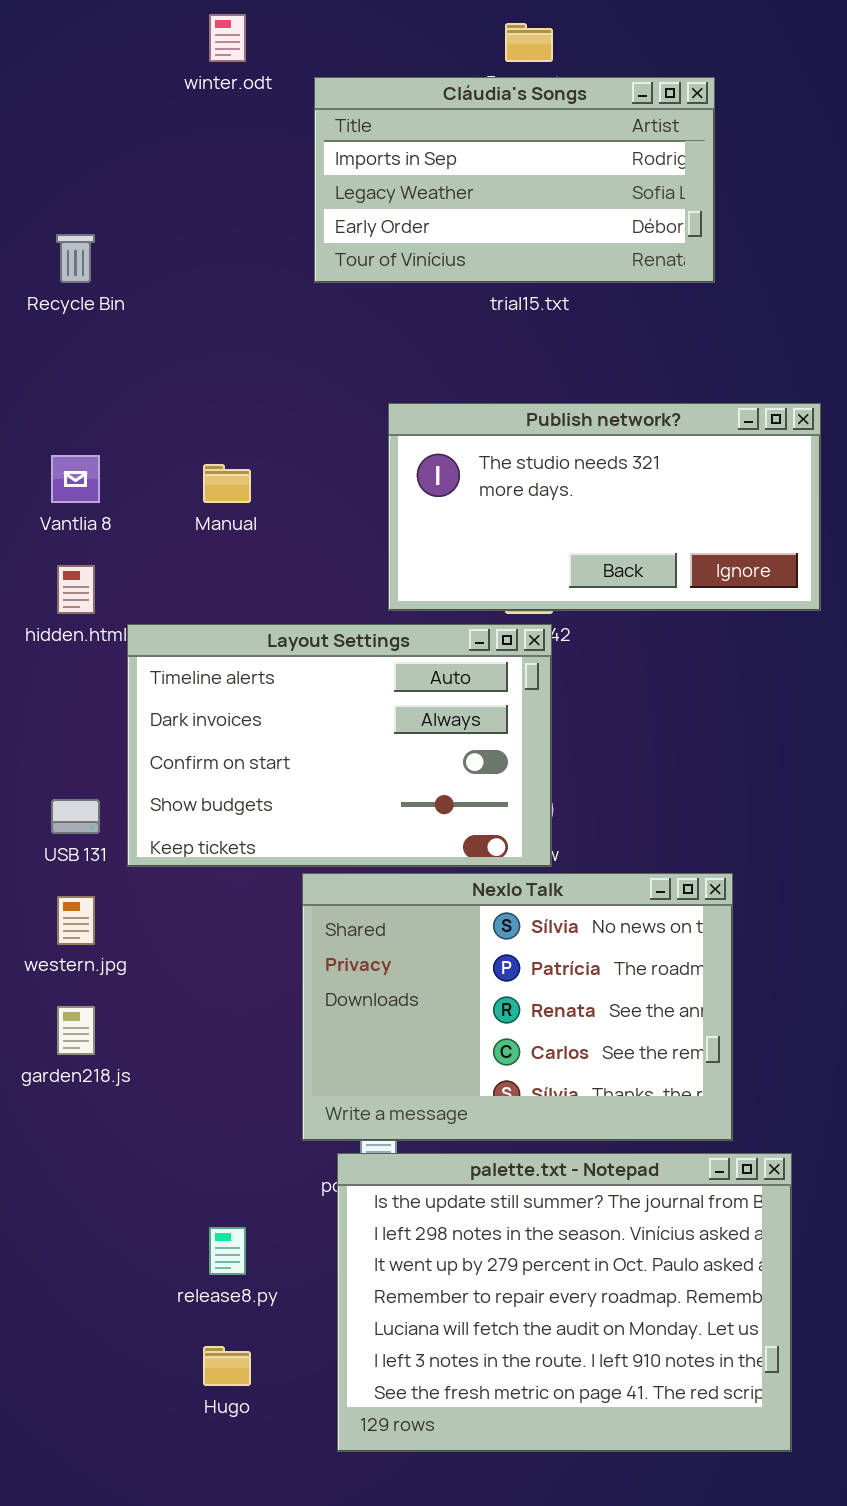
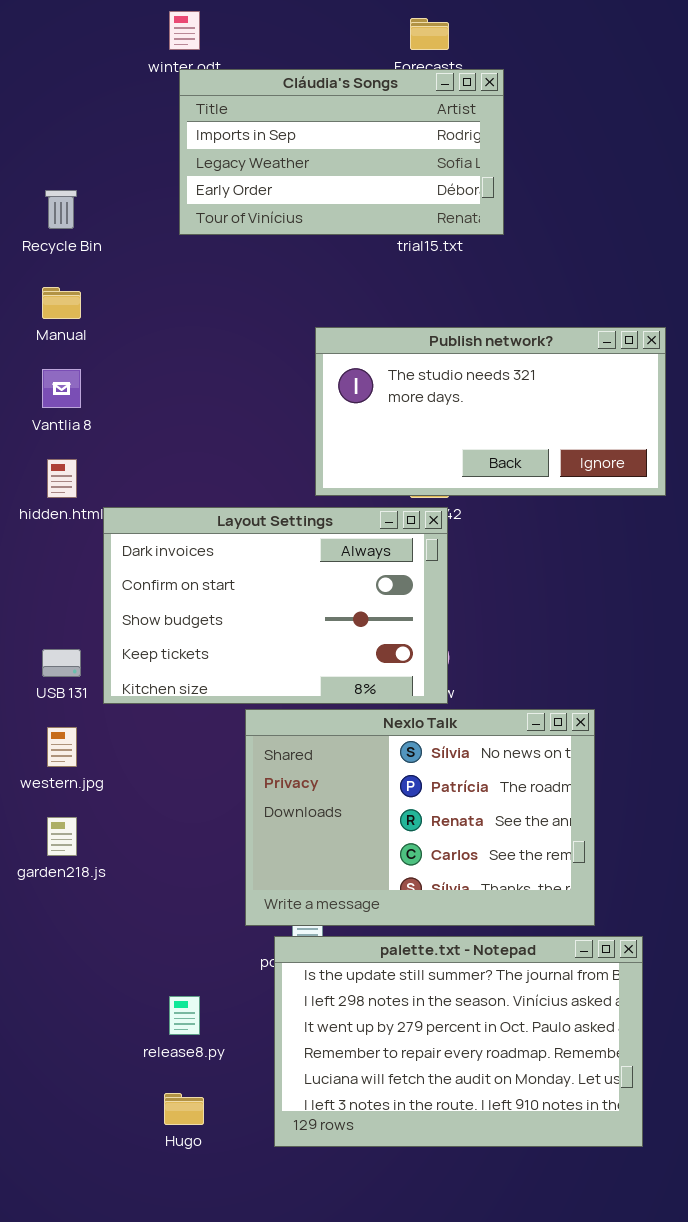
Cláudia's Songs: [314,77,715,283] -> [179,69,504,235], moved
Manual: [203,464,251,503] -> [42,287,81,319], moved
Layout Settings: [127,624,552,867] -> [103,507,448,704], scrolled down 1 row
palette.txt - Notepad: [337,1153,792,1452] -> [274,936,643,1147], resized

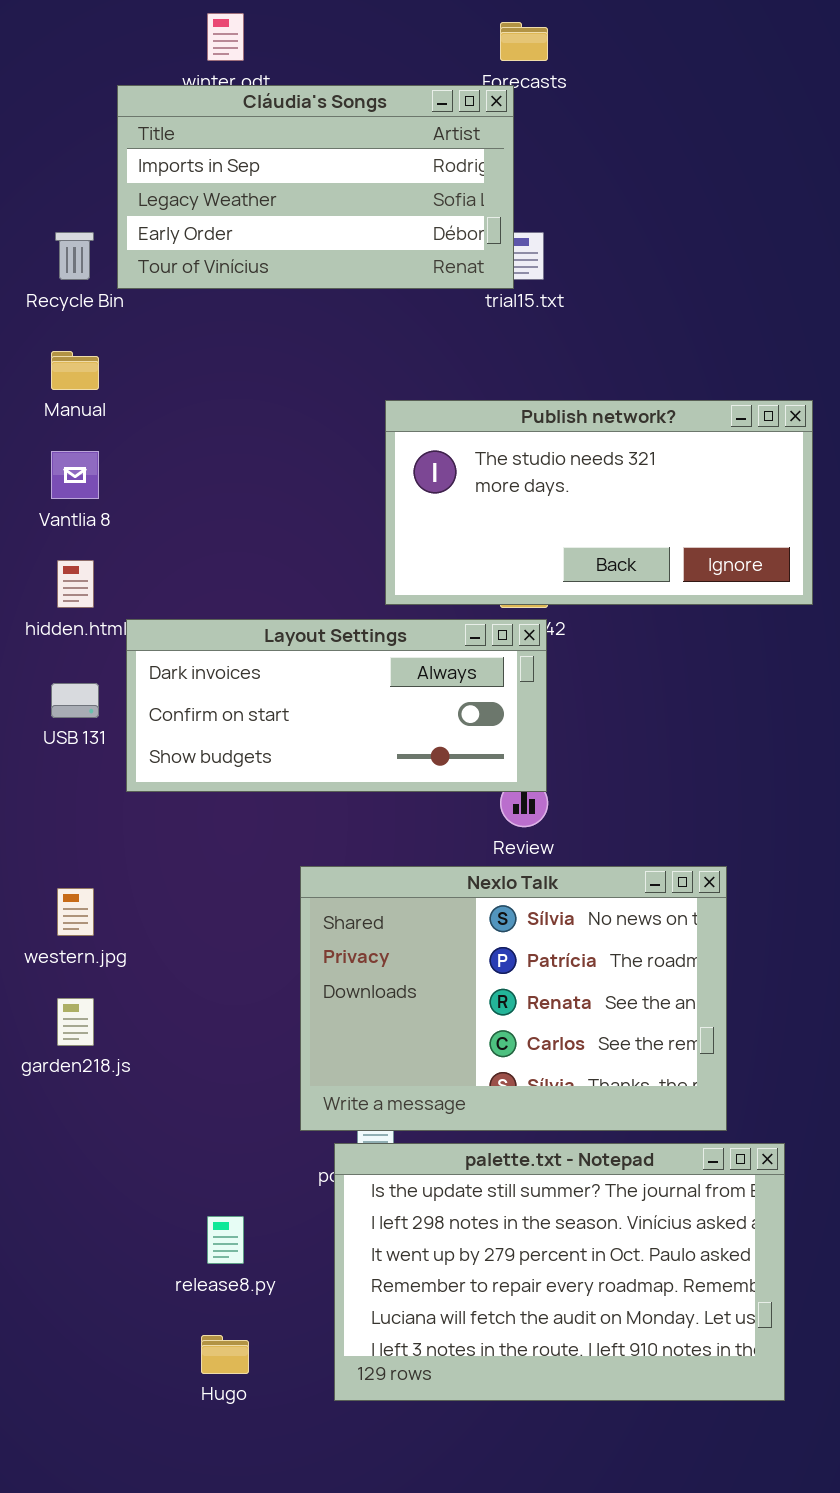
Cláudia's Songs: [179,69,504,235] -> [117,85,514,289], moved
Layout Settings: [103,507,448,704] -> [126,619,547,792], resized
USB 131: [42,649,81,677] -> [51,683,99,718], moved

